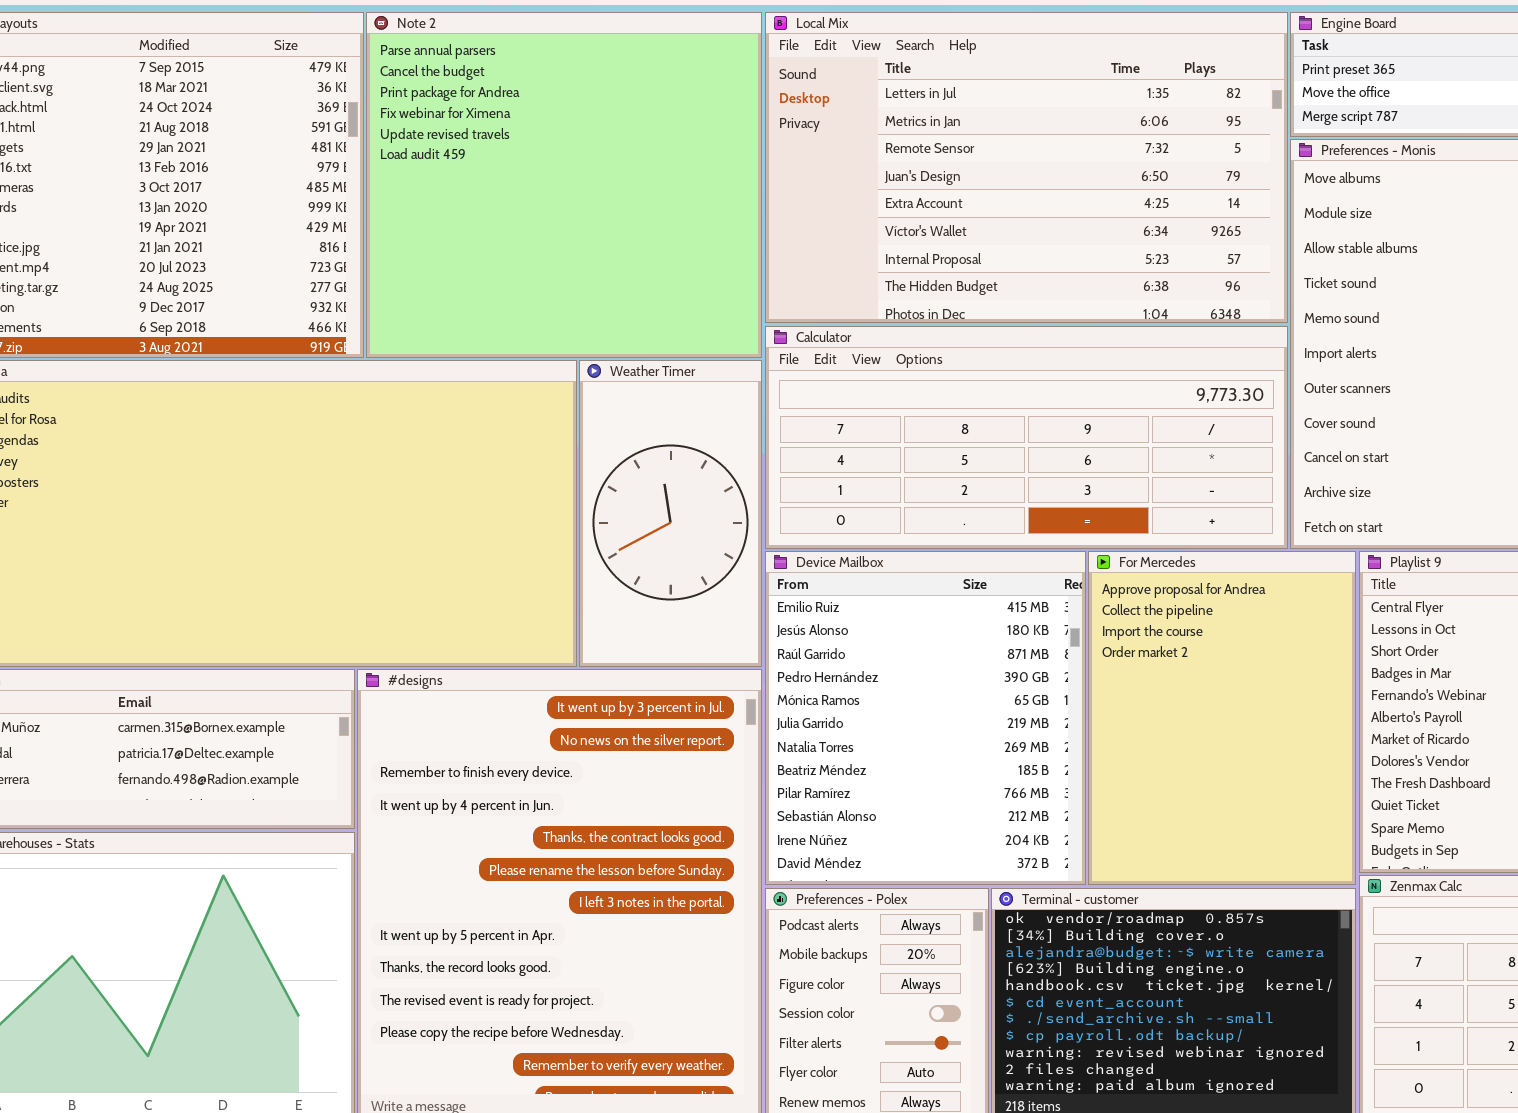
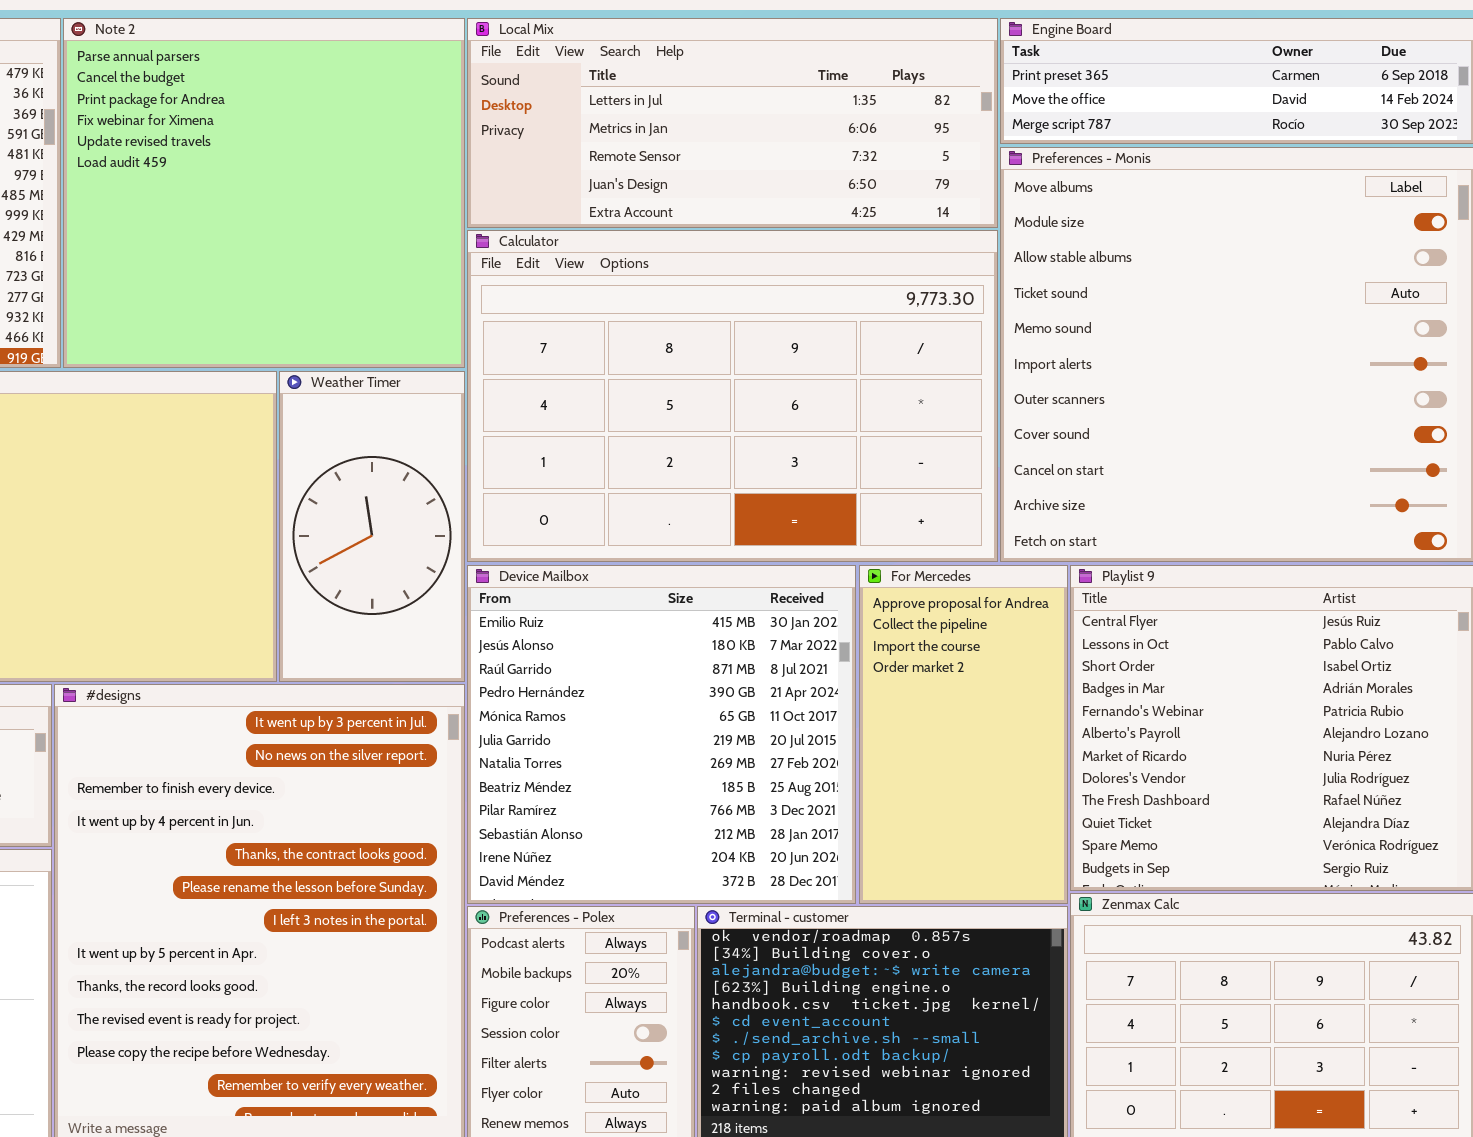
Local Mix: [765,12,1288,323] -> [467,18,998,228], resized
Calculator: [765,326,1288,549] -> [467,230,998,562], resized
Device Mailbox: [765,551,1086,885] -> [467,565,856,904], resized
For Mercedes: [1088,551,1356,885] -> [859,565,1068,904], resized

